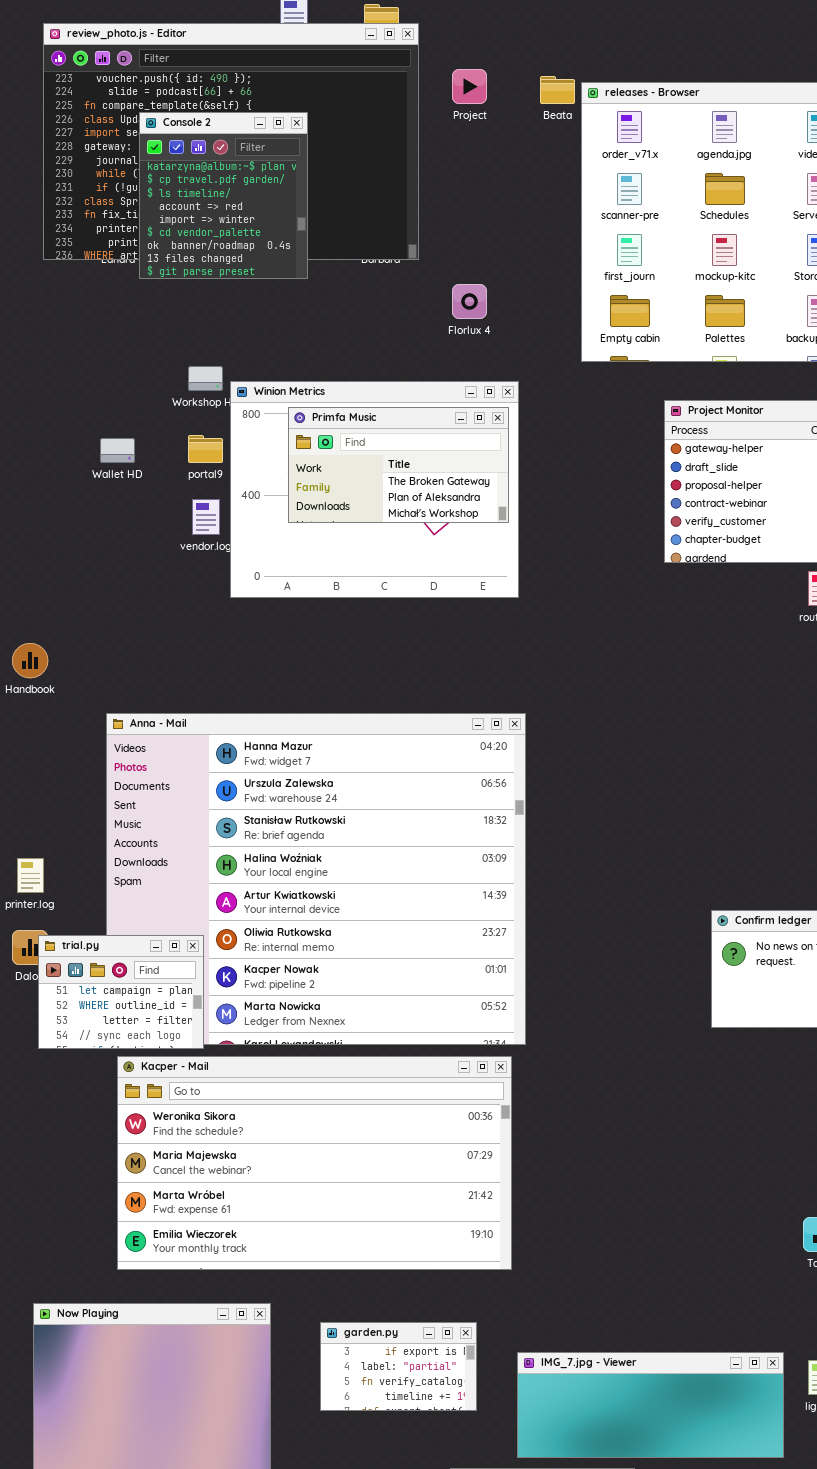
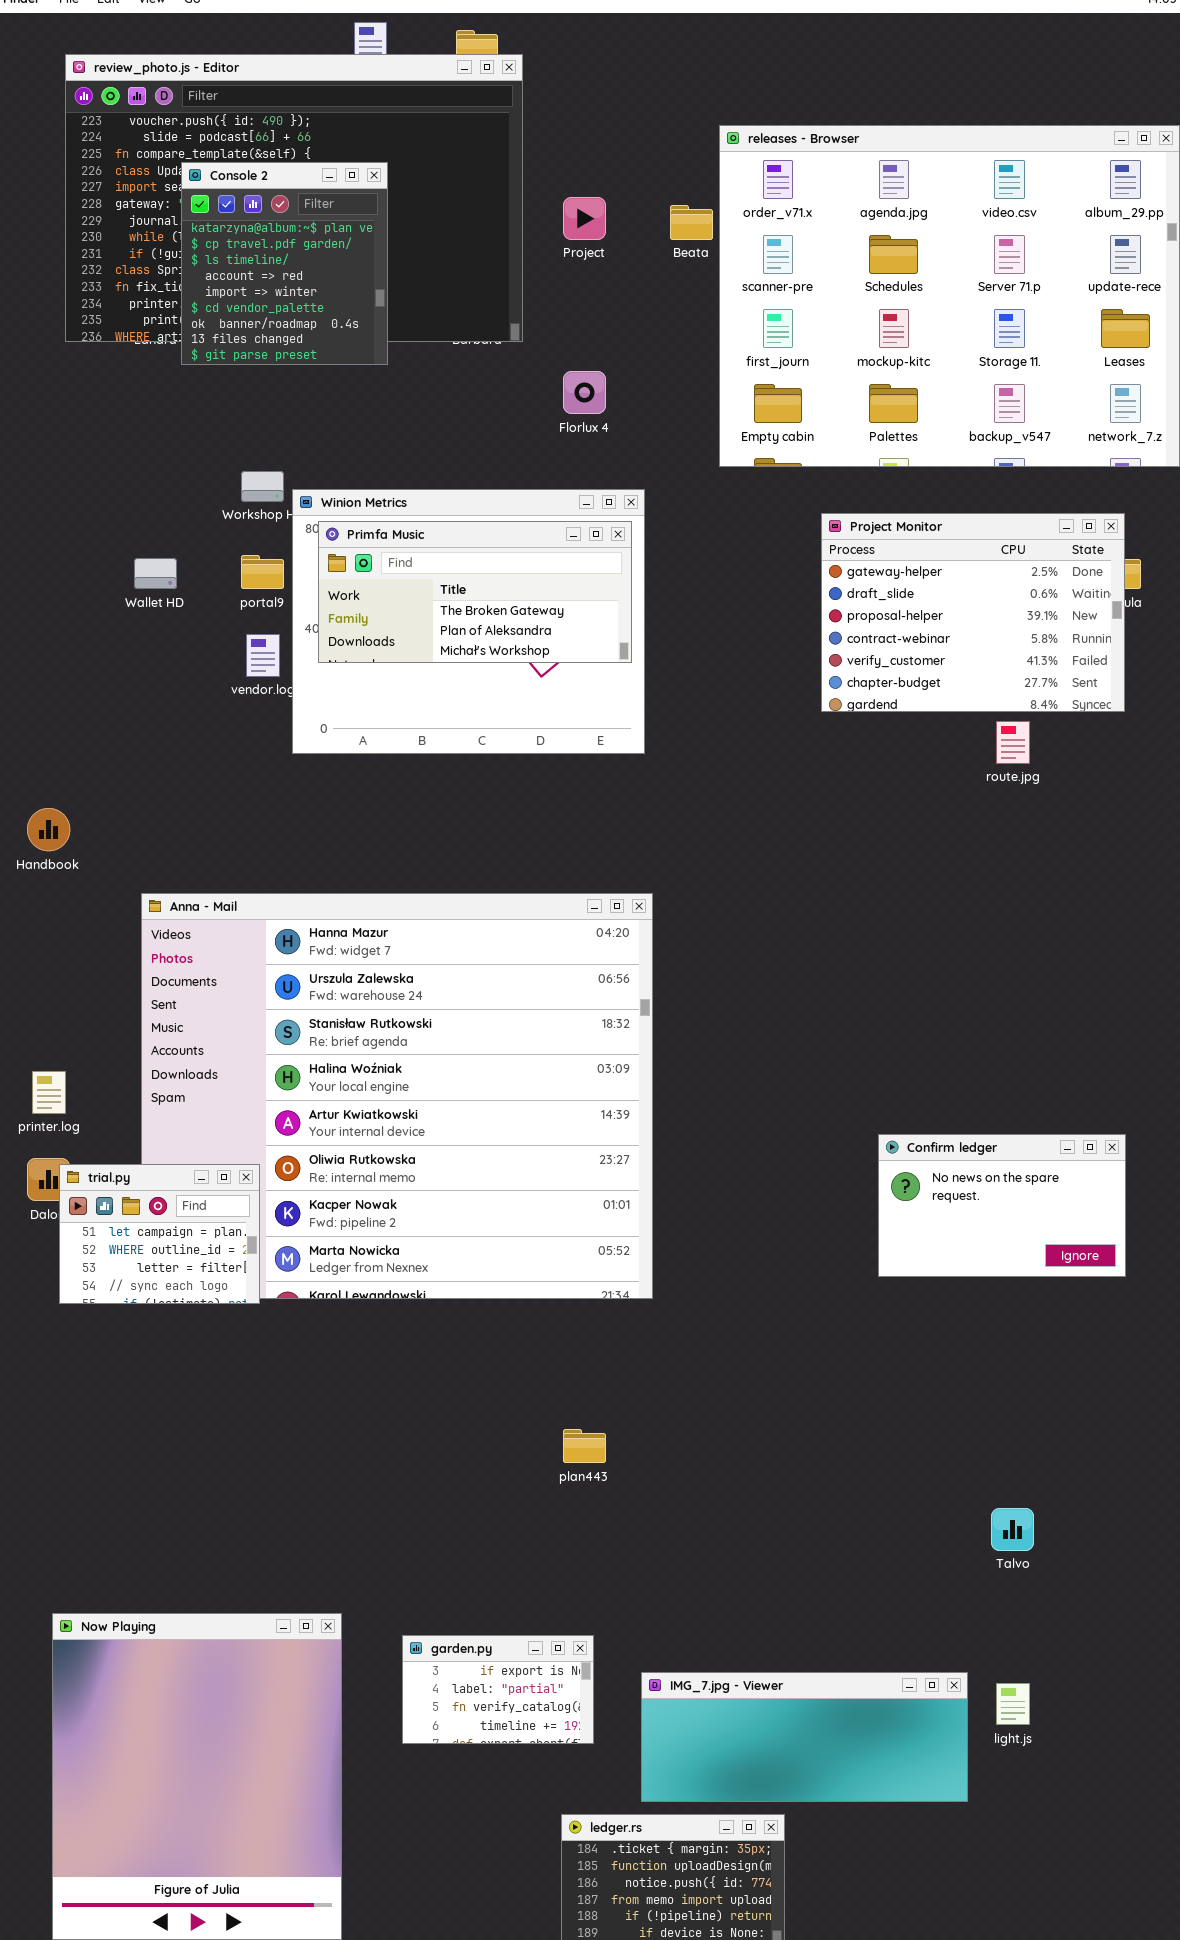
Project: [452,69,487,104] -> [563,197,606,240], moved
Beata: [540,76,575,104] -> [670,205,713,240], moved
Primfa Music: [288,407,509,523] -> [318,521,632,663], resized
Kacper - Mail: [117,1056,512,1270] -> none, closed

